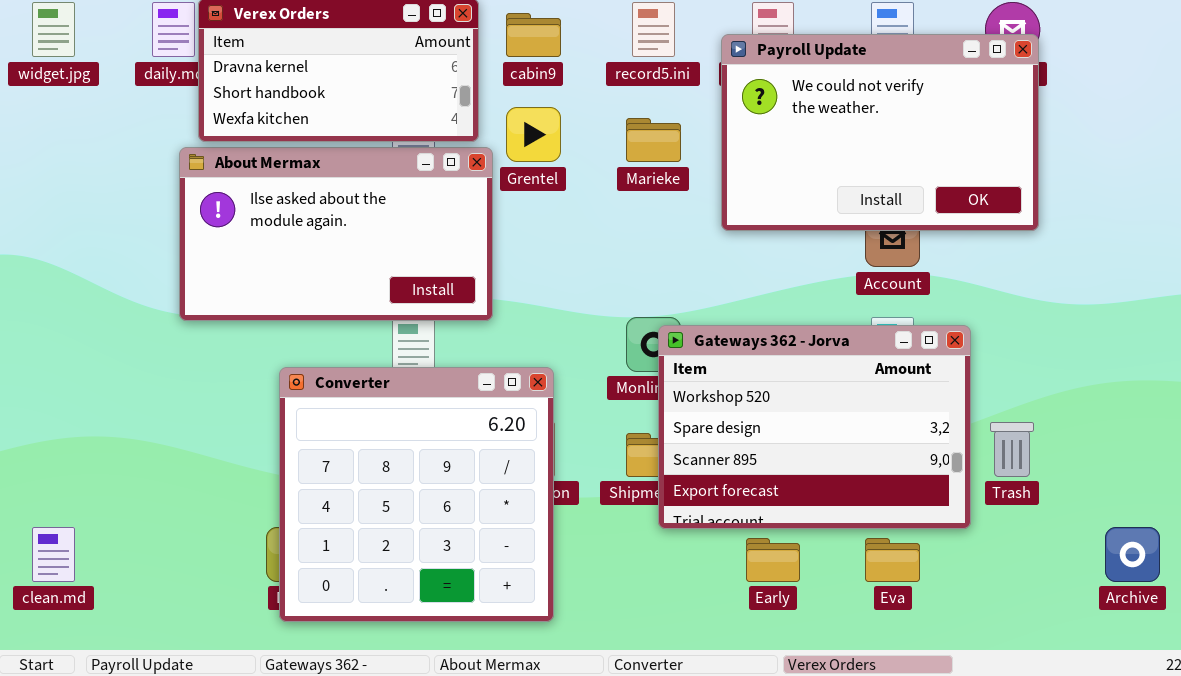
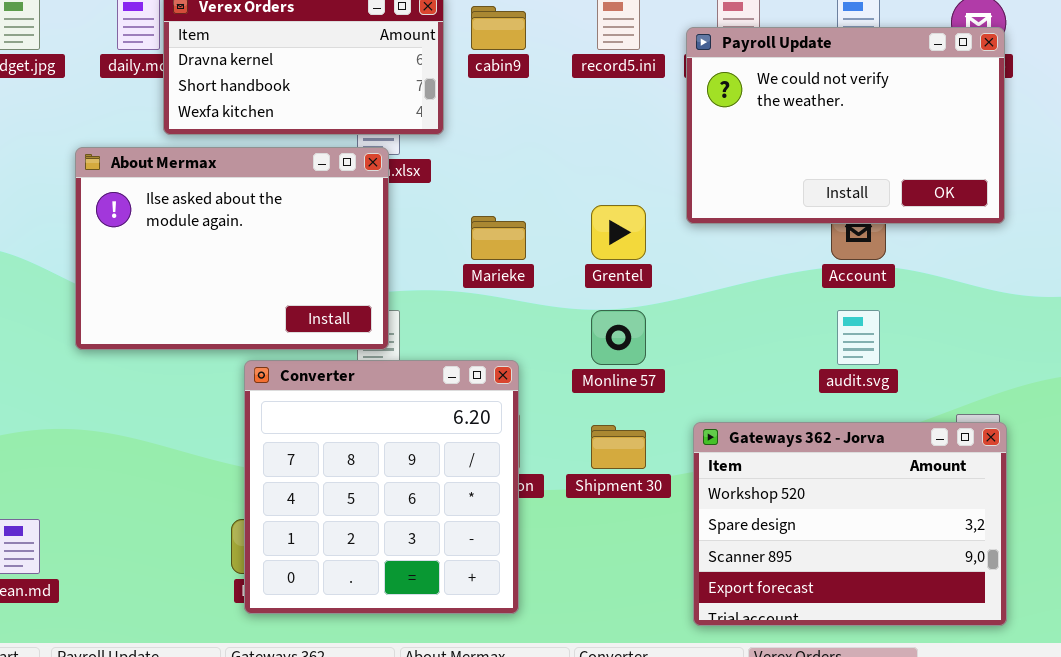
Grentel: [506,107,561,162] -> [591,205,646,260], moved
Marieke: [626,118,681,162] -> [471,216,526,260], moved
About Mermax: [179,147,493,321] -> [75,147,389,350], moved, resized
Gateways 362 - Jorva: [658,325,971,529] -> [693,422,1007,626], moved

